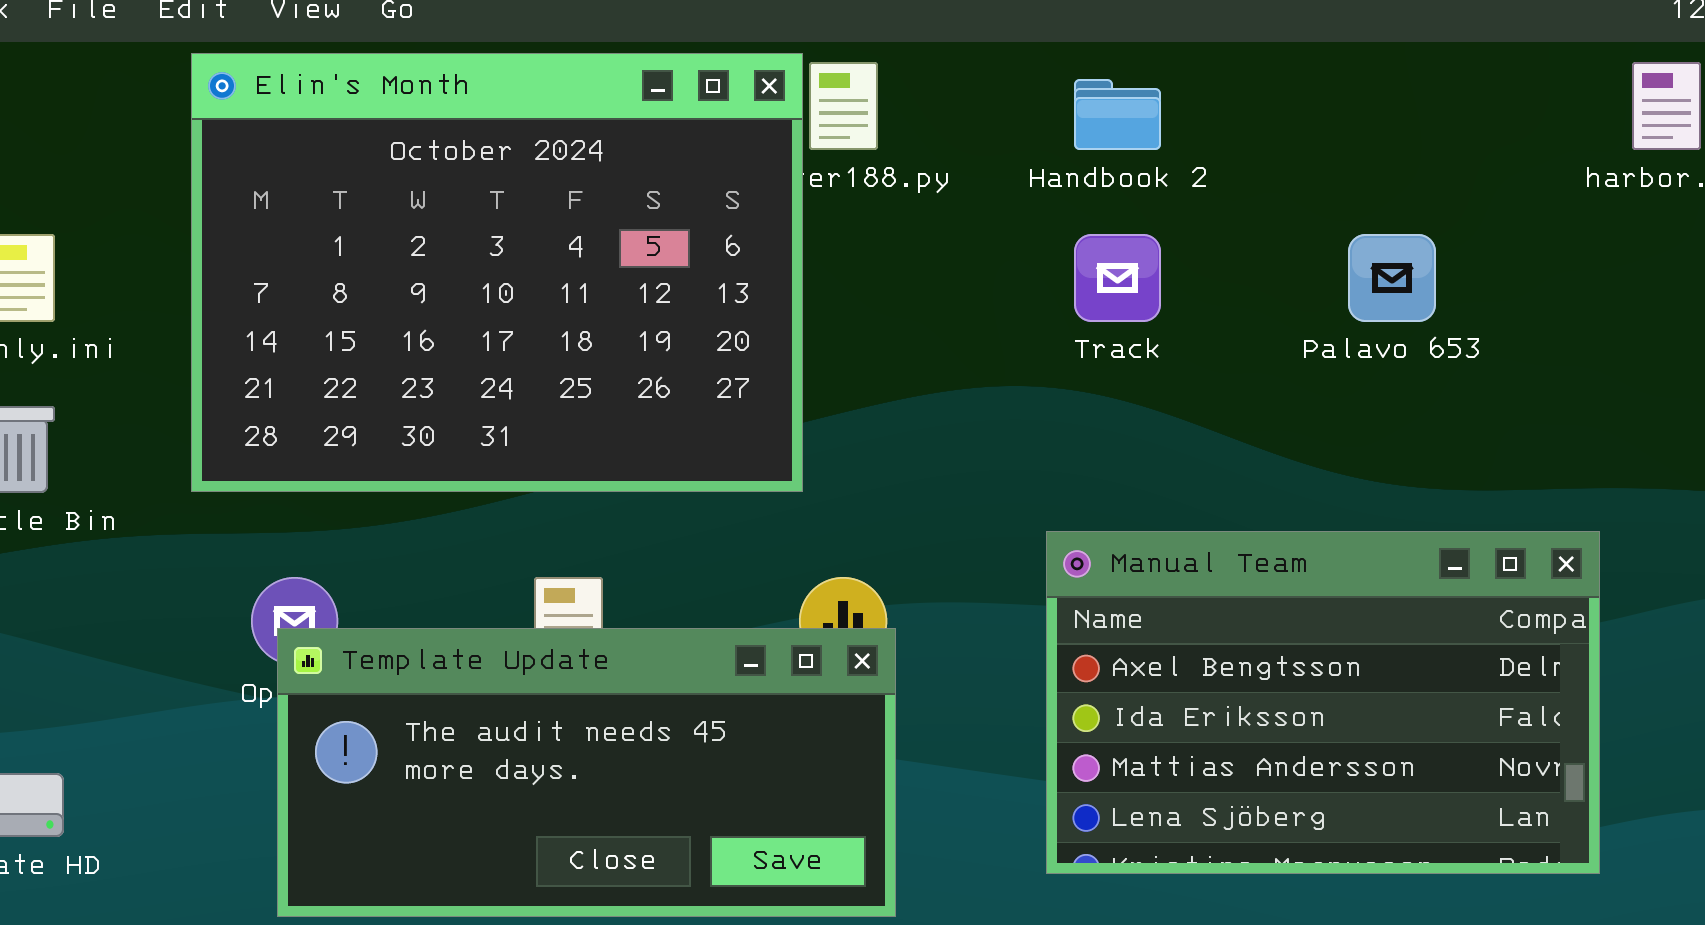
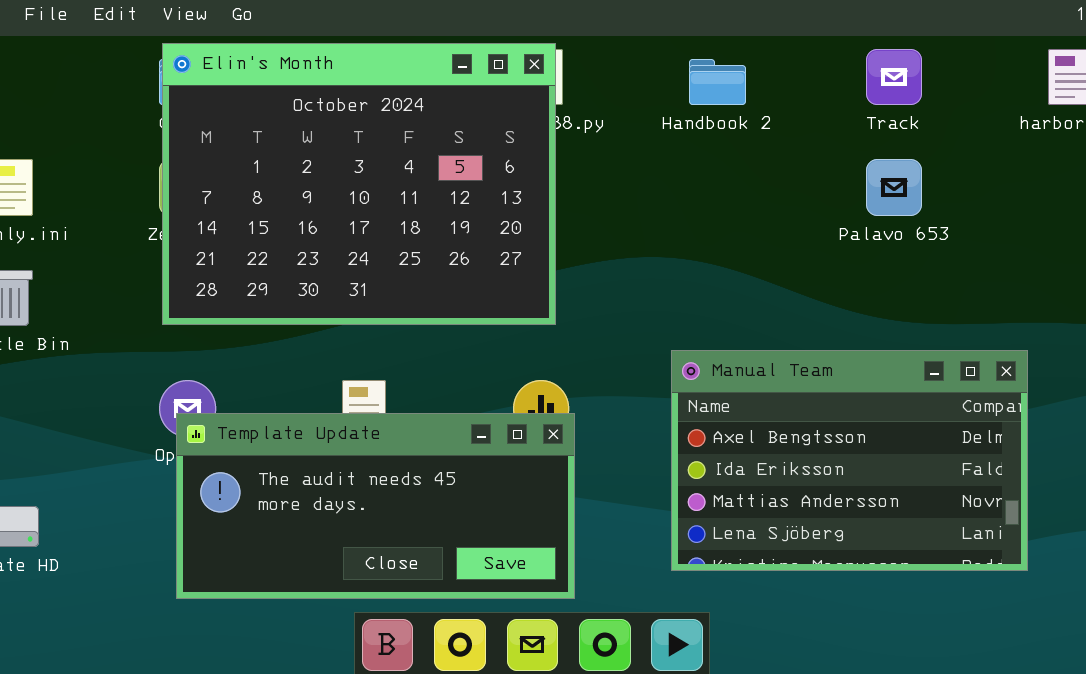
Elin's Month: [191,53,803,492] -> [162,43,556,325], moved
Track: [1074,234,1161,322] -> [866,49,922,105], moved

